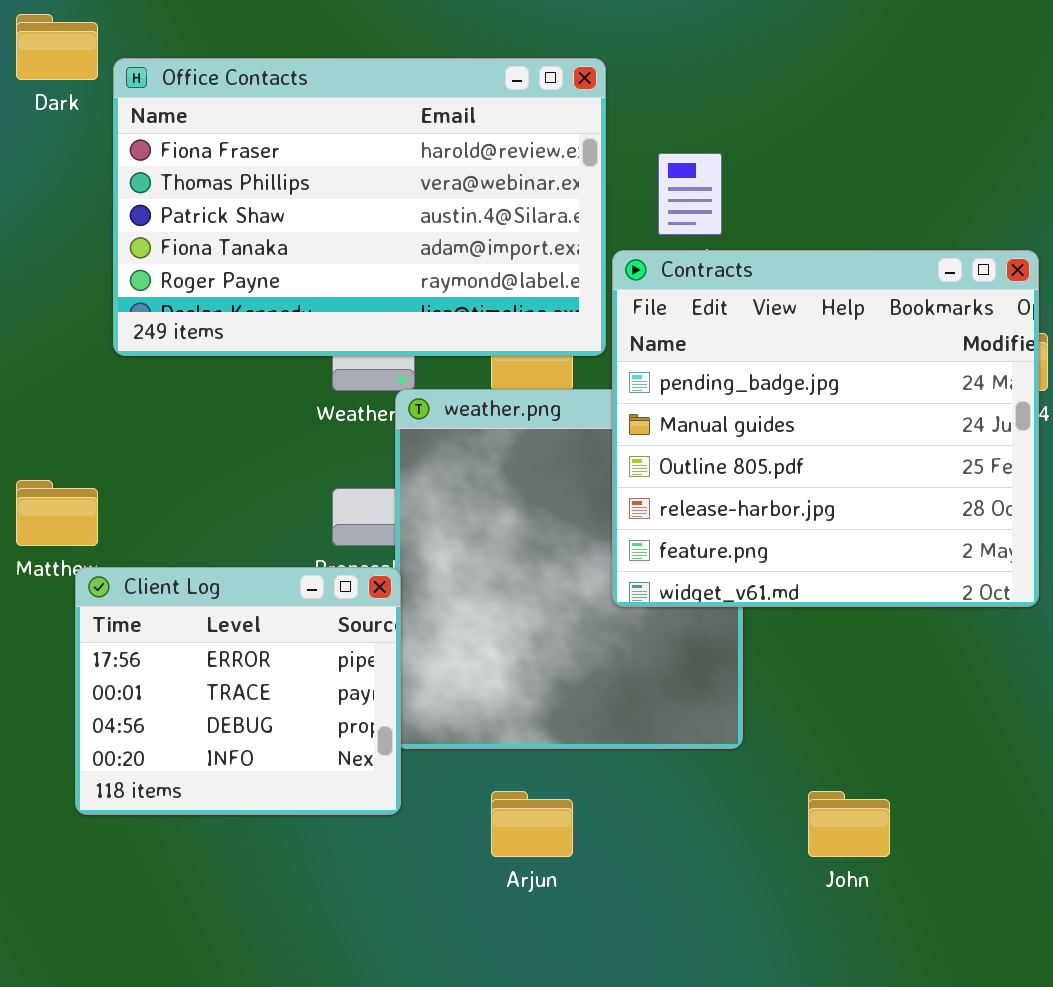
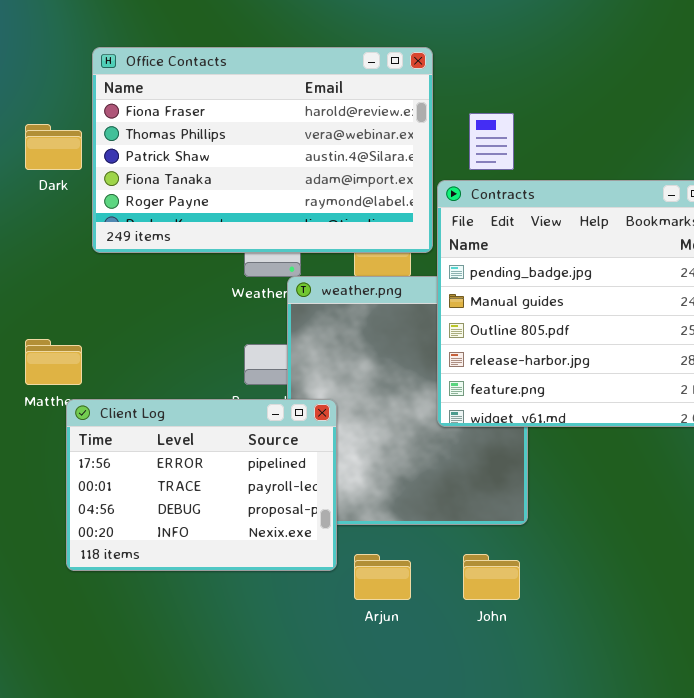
Dark: [16,14,98,80] -> [25,124,82,170], moved
Client Log: [75,567,401,815] -> [66,399,337,571], resized
John: [808,791,890,857] -> [463,554,520,600], moved

